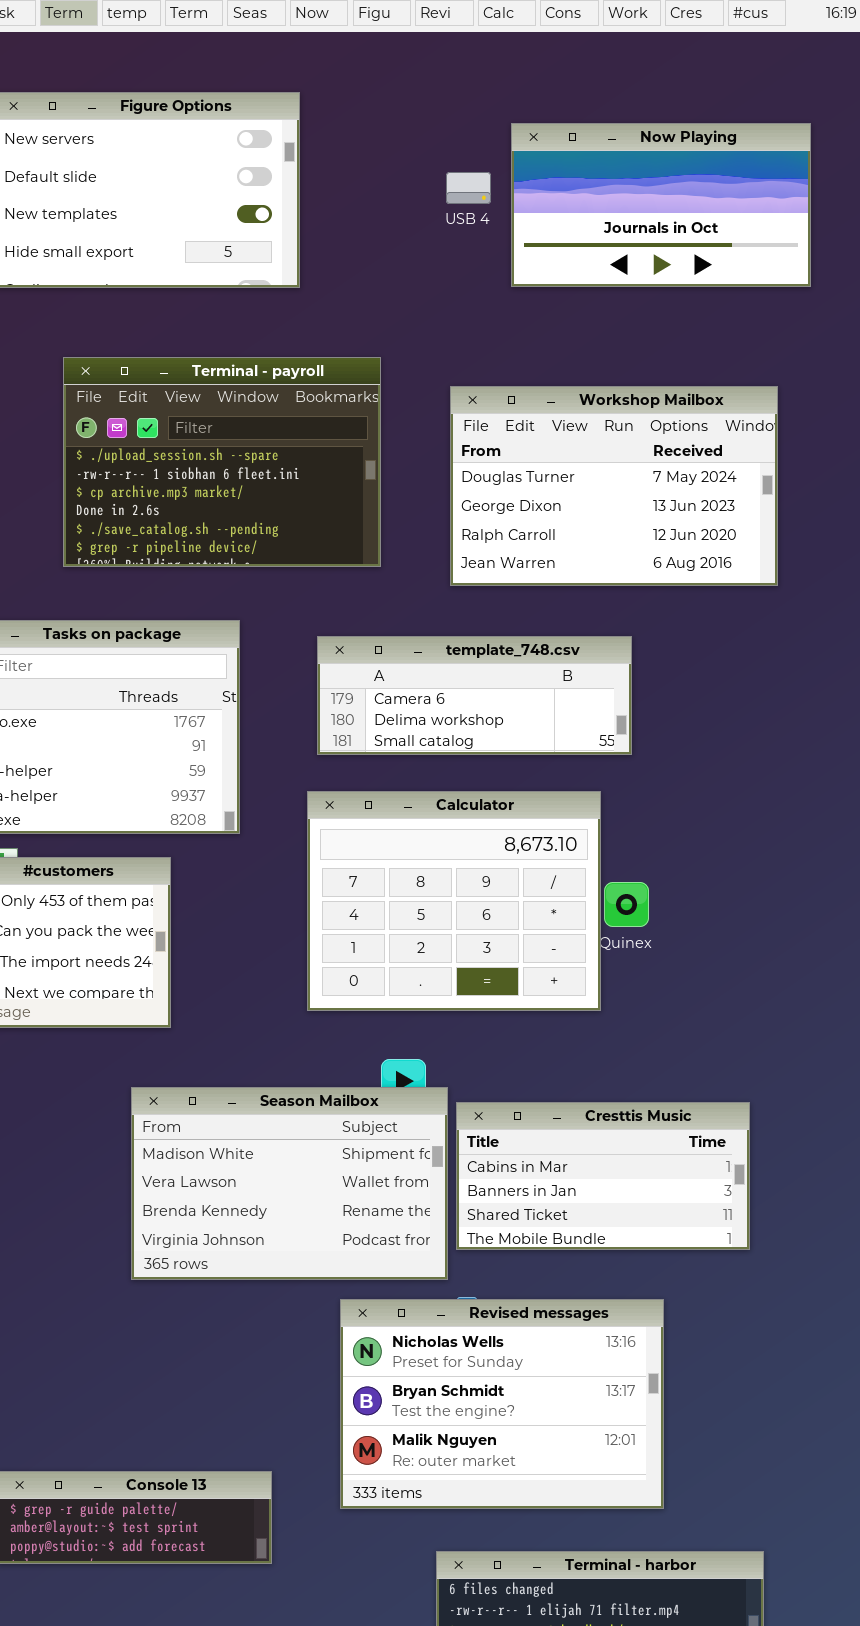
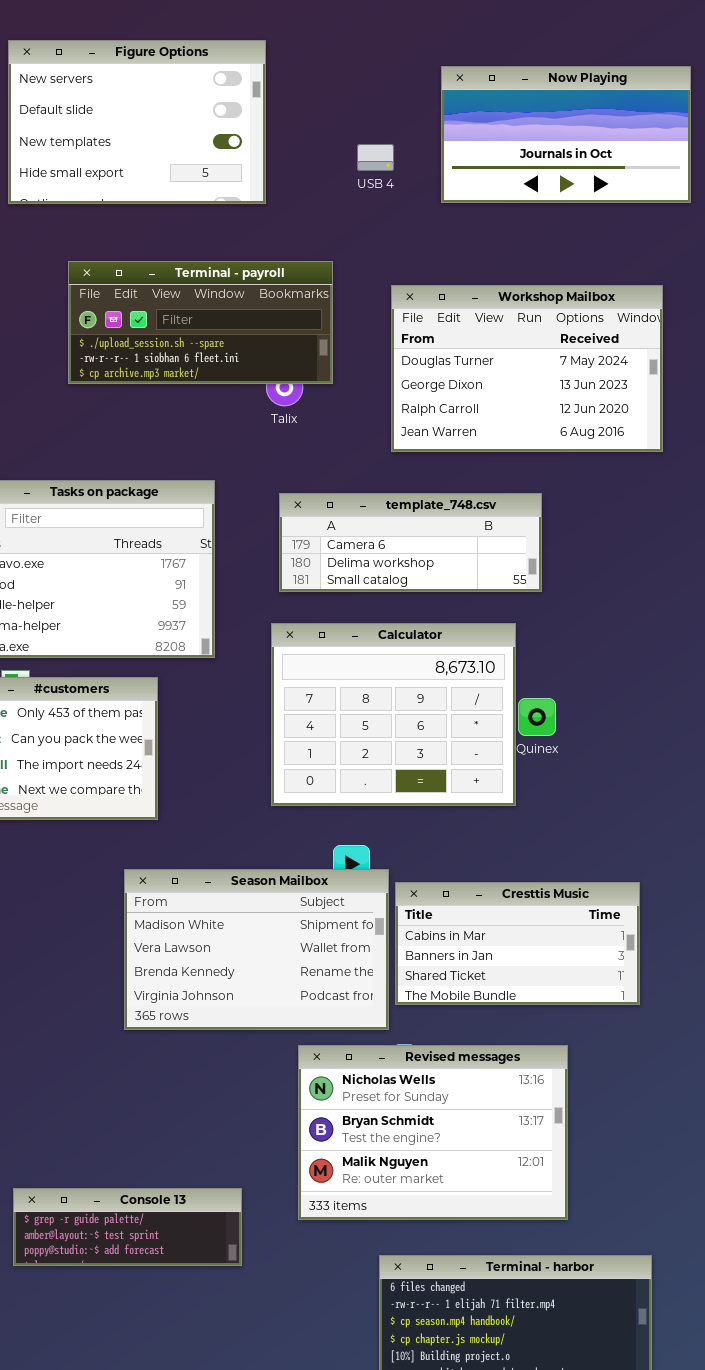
USB 4: [446,172,491,204] -> [357,144,394,171], moved
Terminal - payroll: [63,357,381,567] -> [68,261,333,384], resized

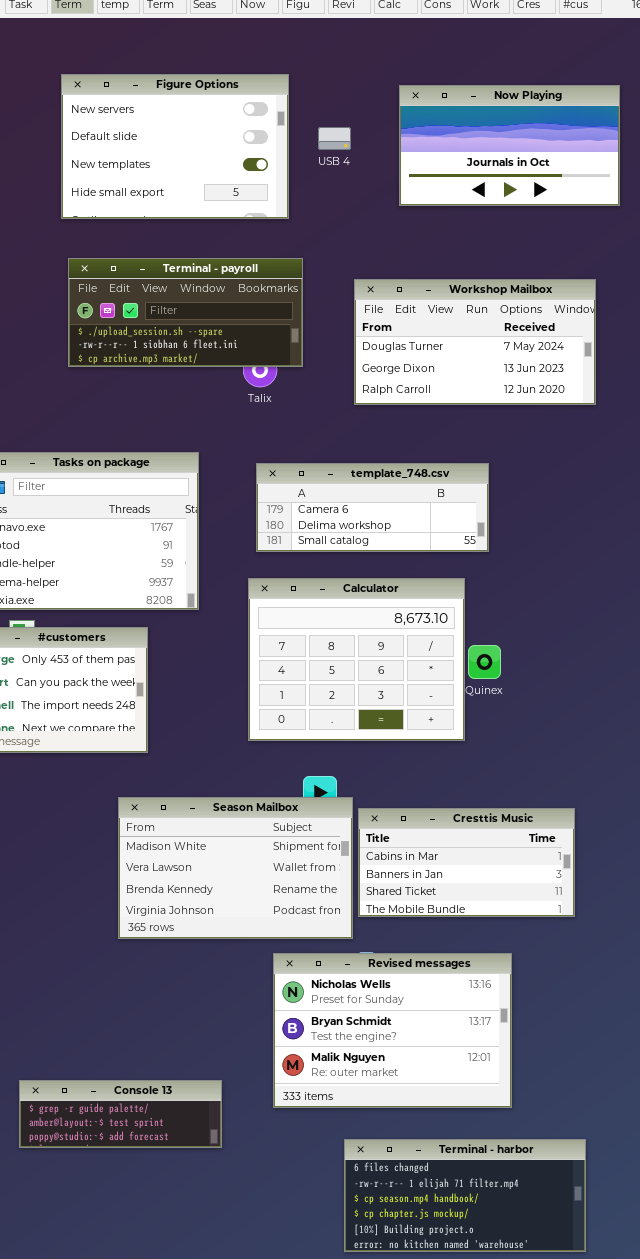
Figure Options: [8,40,266,204] -> [61,74,289,219], moved
USB 4: [357,144,394,171] -> [318,127,351,150], moved
Workshop Mailbox: [391,285,663,452] -> [354,279,596,405], resized

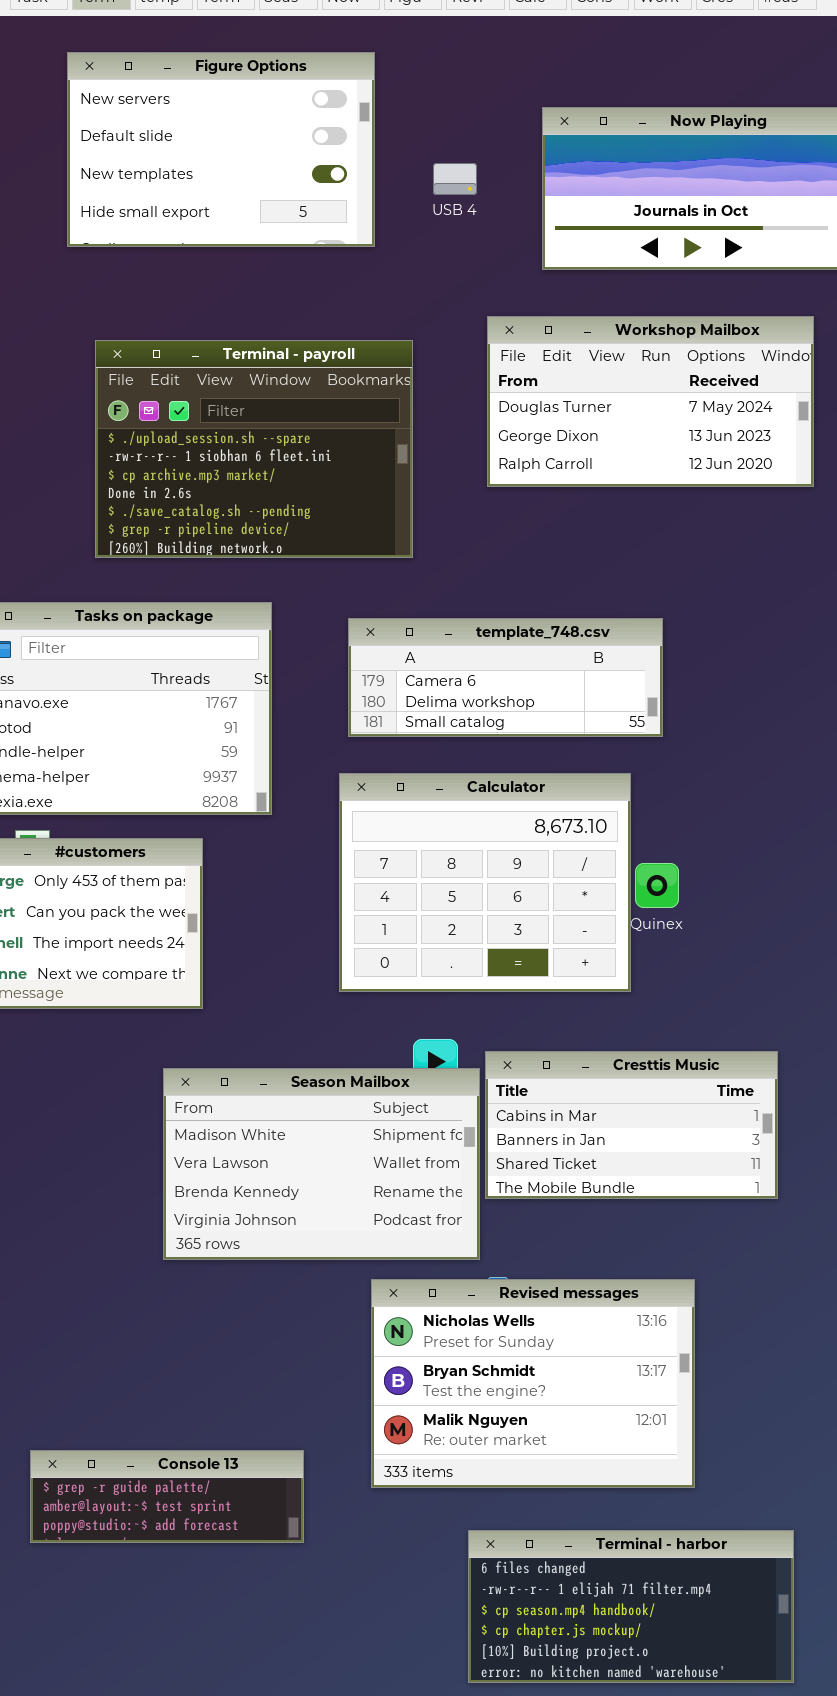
Figure Options: [61,74,289,219] -> [67,52,375,247], moved
Terminal - payroll: [68,258,303,367] -> [95,340,413,558], resized
Workshop Mailbox: [354,279,596,405] -> [487,316,814,487], moved
Cresttis Music: [358,808,575,917] -> [485,1051,778,1199], moved

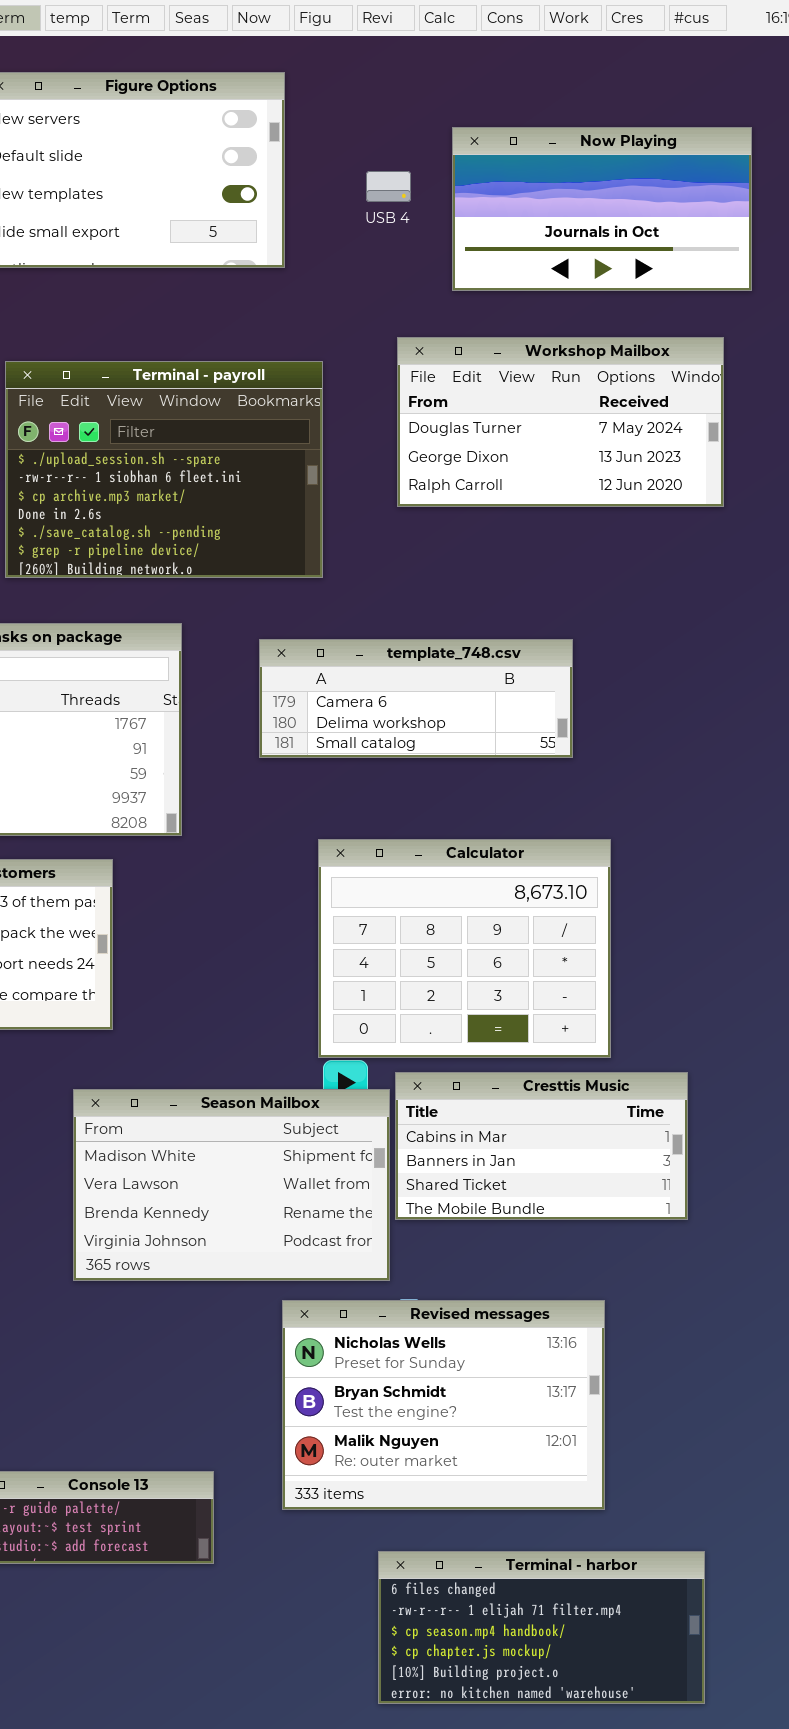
USB 4: [433,163,477,195] -> [366,171,411,202], moved
Calculator: [339,773,631,992] -> [318,839,611,1058], moved

